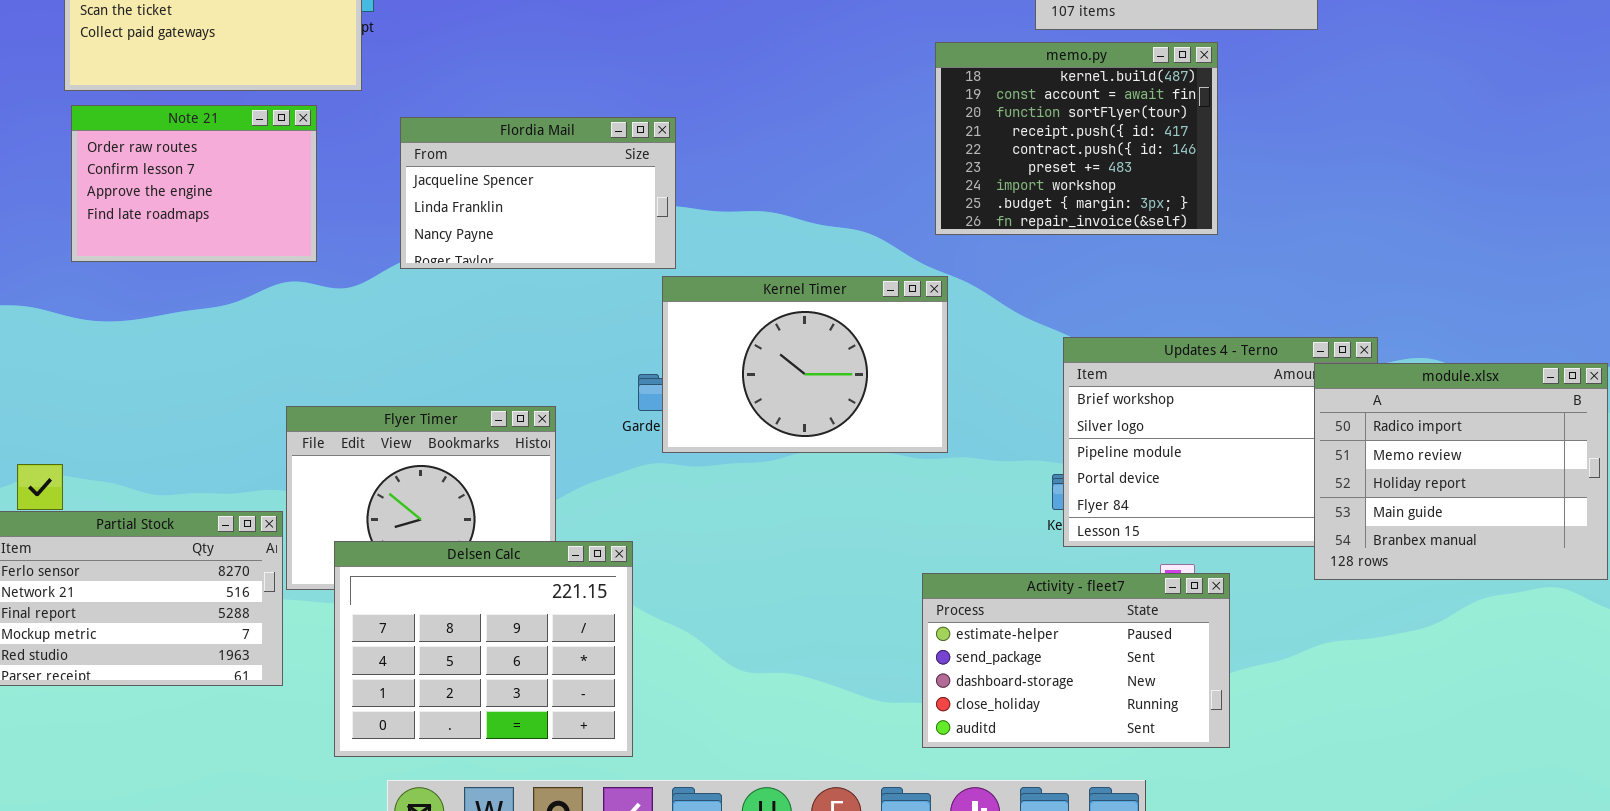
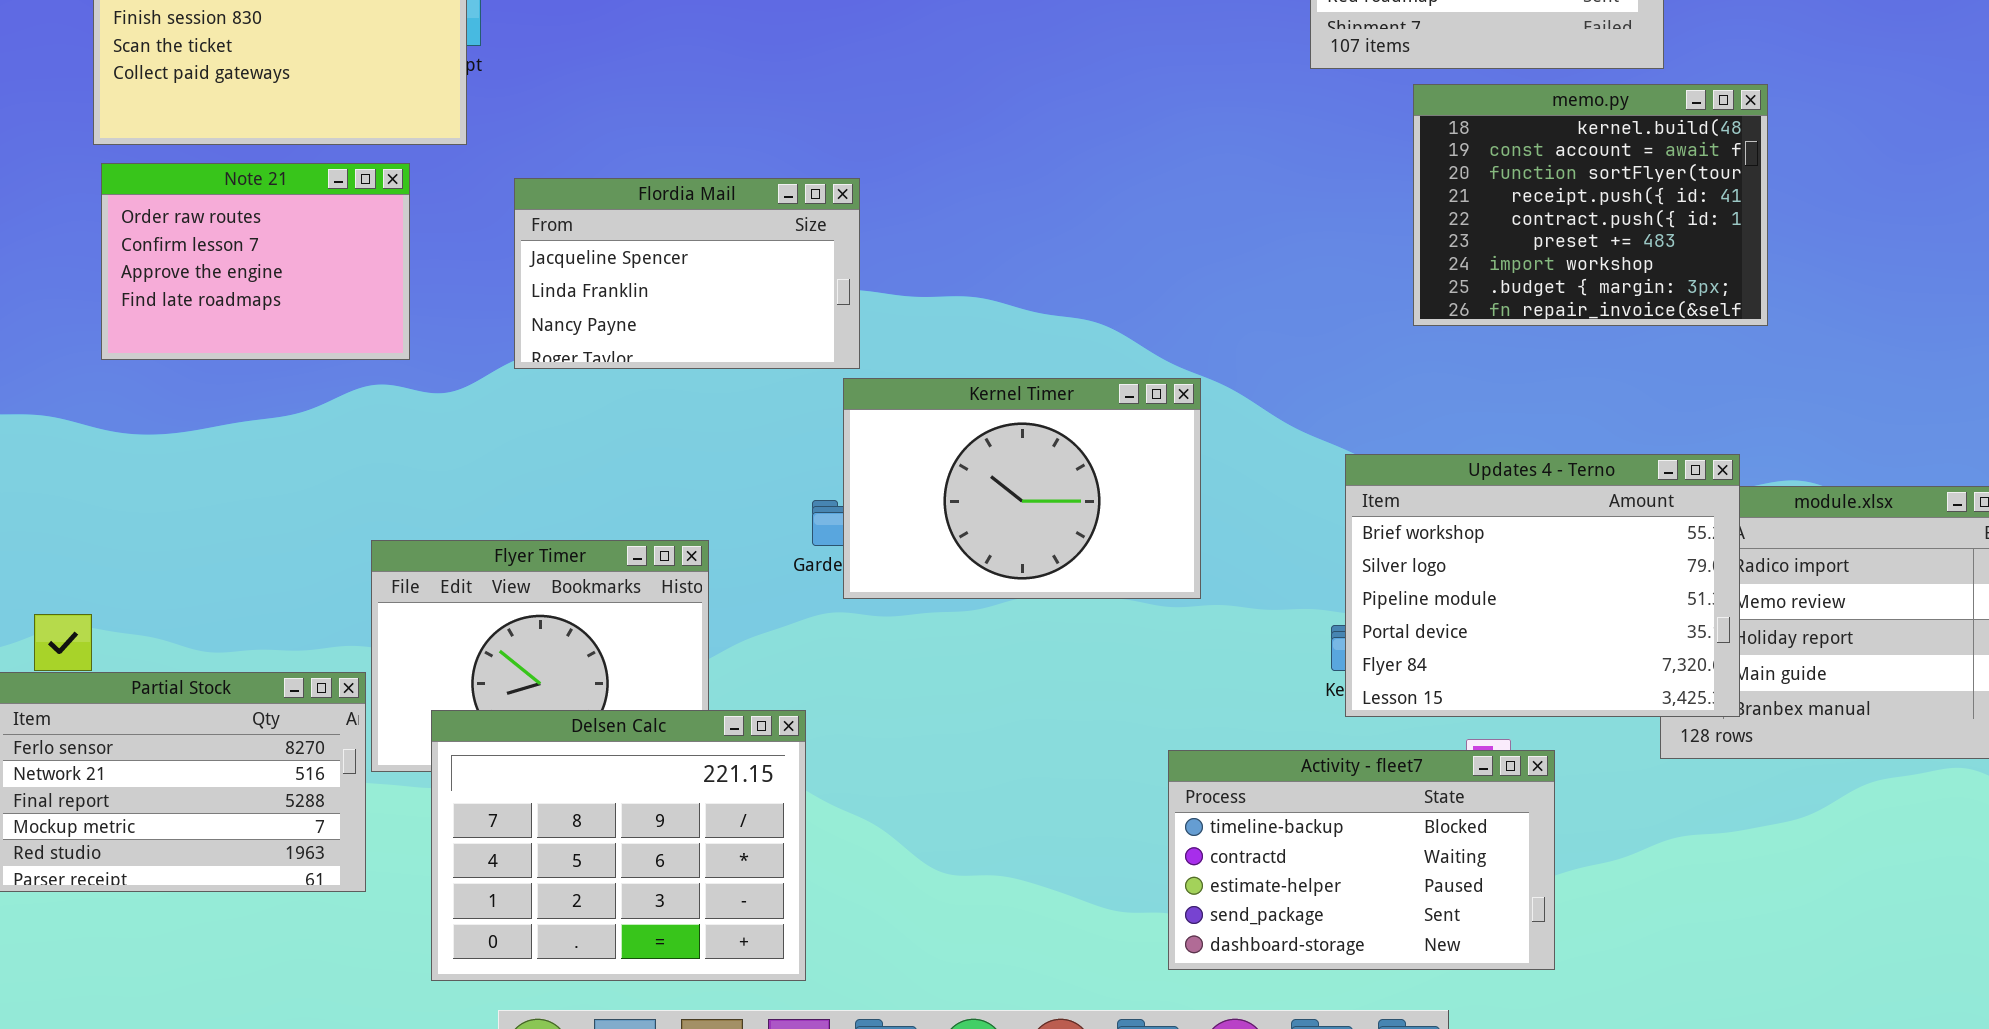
memo.py: [935,42,1218,235] -> [1413,84,1768,326], moved
Updates 4 - Terno: [1063,337,1378,547] -> [1345,454,1740,717], raised
Activity - fleet7: [922,573,1230,748] -> [1168,750,1555,970], scrolled up 2 rows

